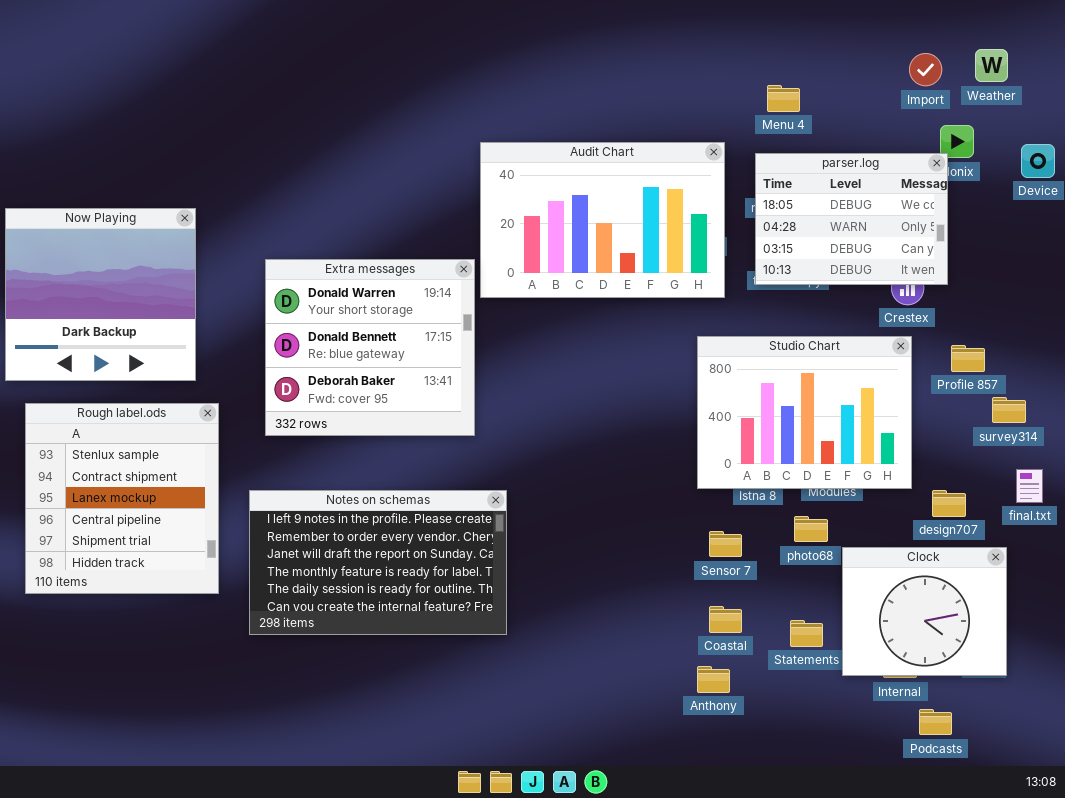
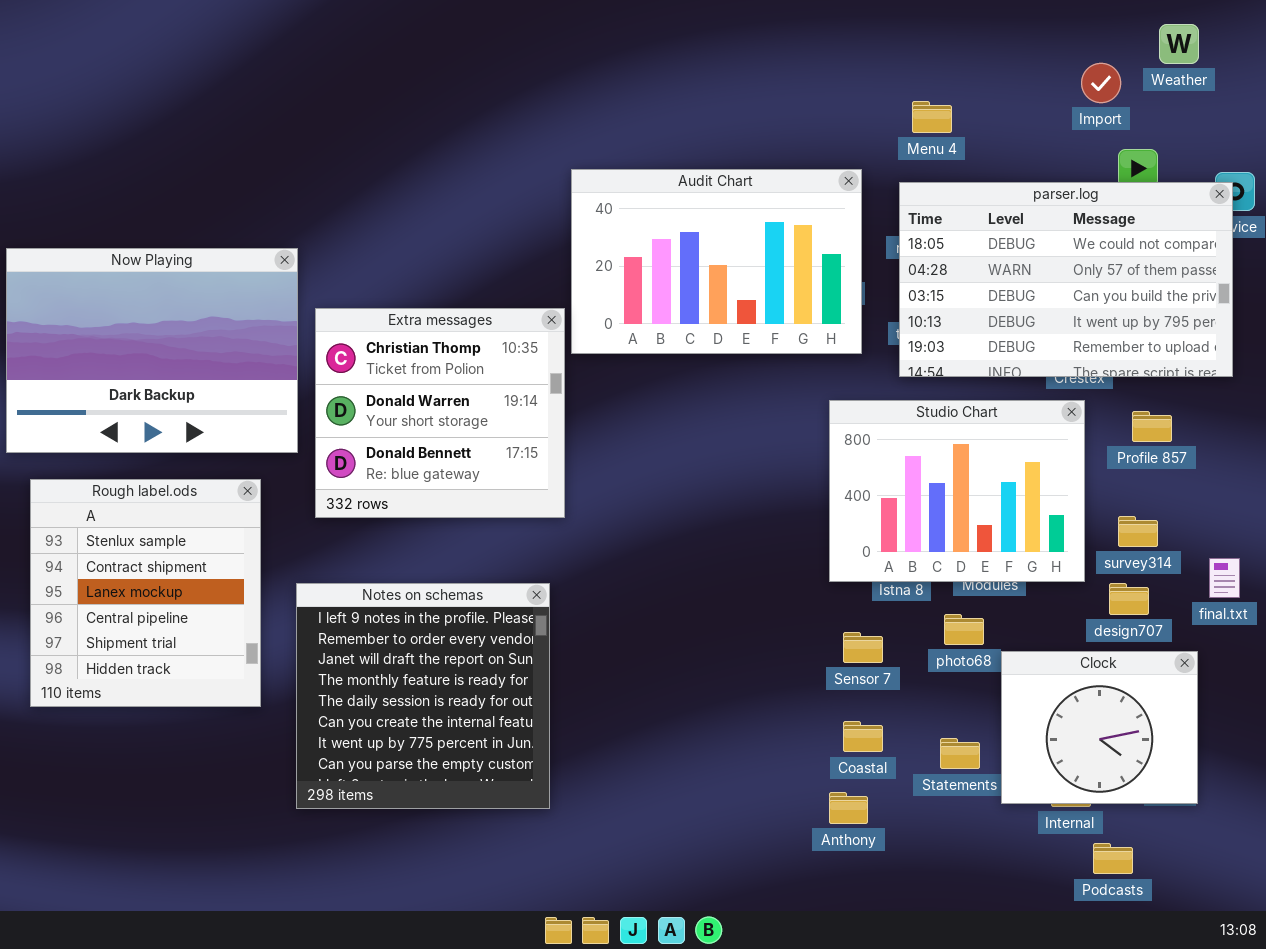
Weather: [975,49,1008,82] -> [1159,24,1199,64], moved
parser.log: [755,153,948,285] -> [899,182,1233,377], resized
Now Playing: [5,208,196,381] -> [6,248,298,453], resized
Extra messages: [265,259,475,436] -> [315,308,565,518], scrolled up 1 row
survey314: [992,397,1026,423] -> [1118,516,1158,547], moved
Notes on schemas: [249,490,507,635] -> [296,583,550,809], resized

